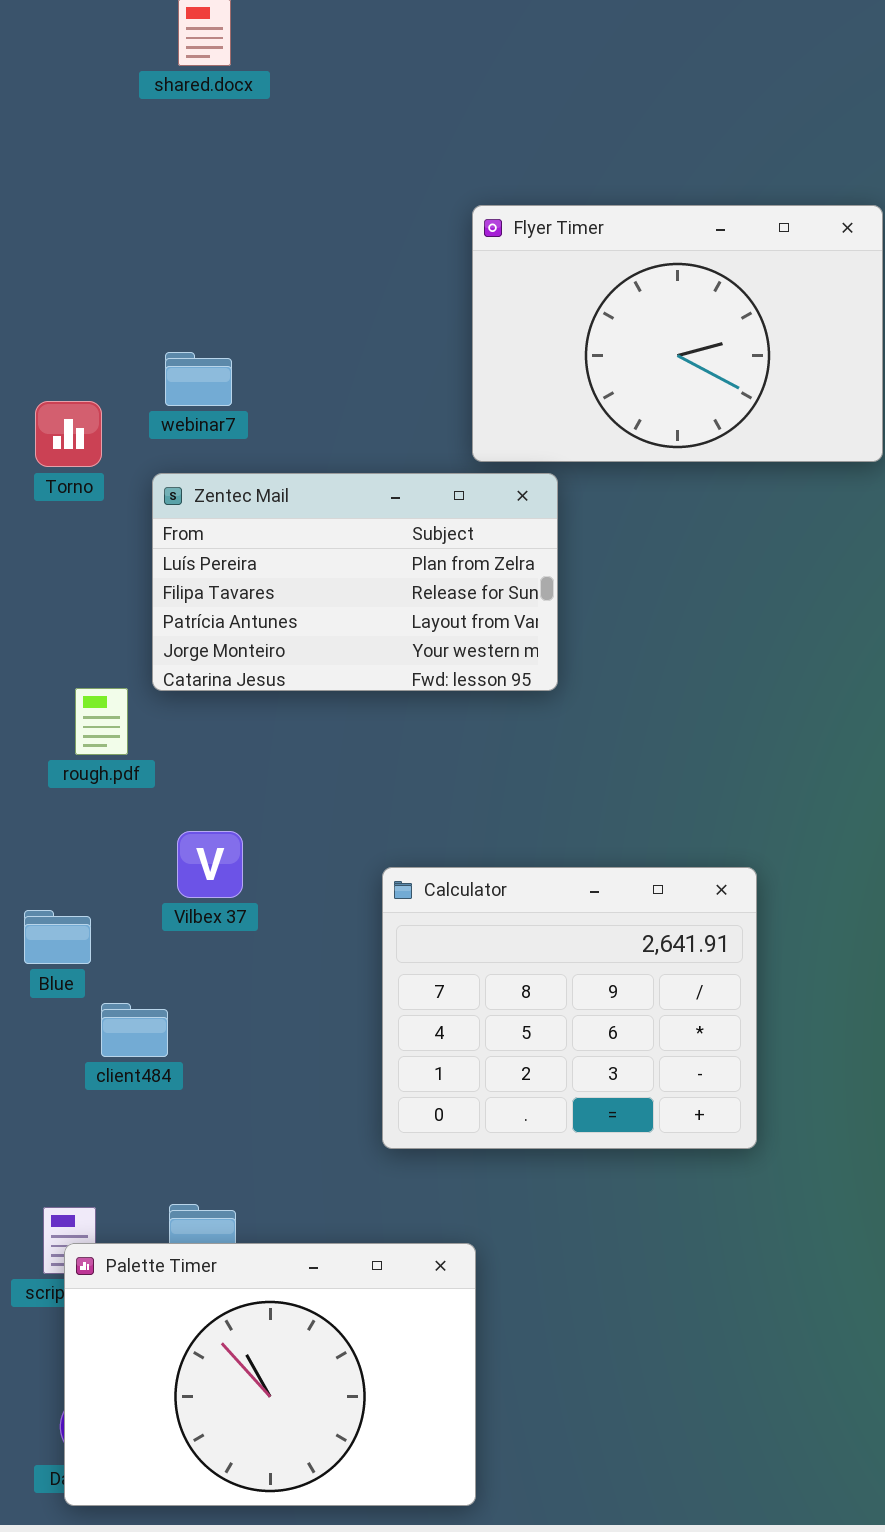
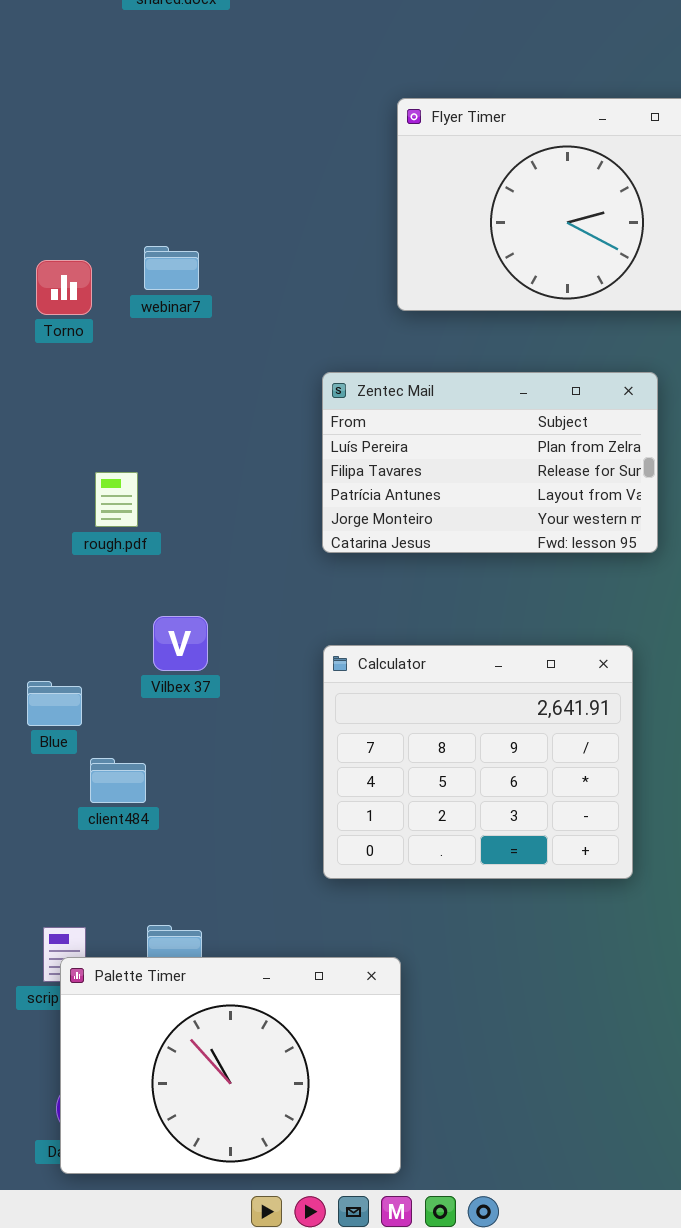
webinar7: [165,352,232,406] -> [144,246,199,290], moved
Zentec Mail: [152,473,558,691] -> [322,372,658,553], moved
rough.pdf: [75,688,128,755] -> [95,472,138,527], moved

